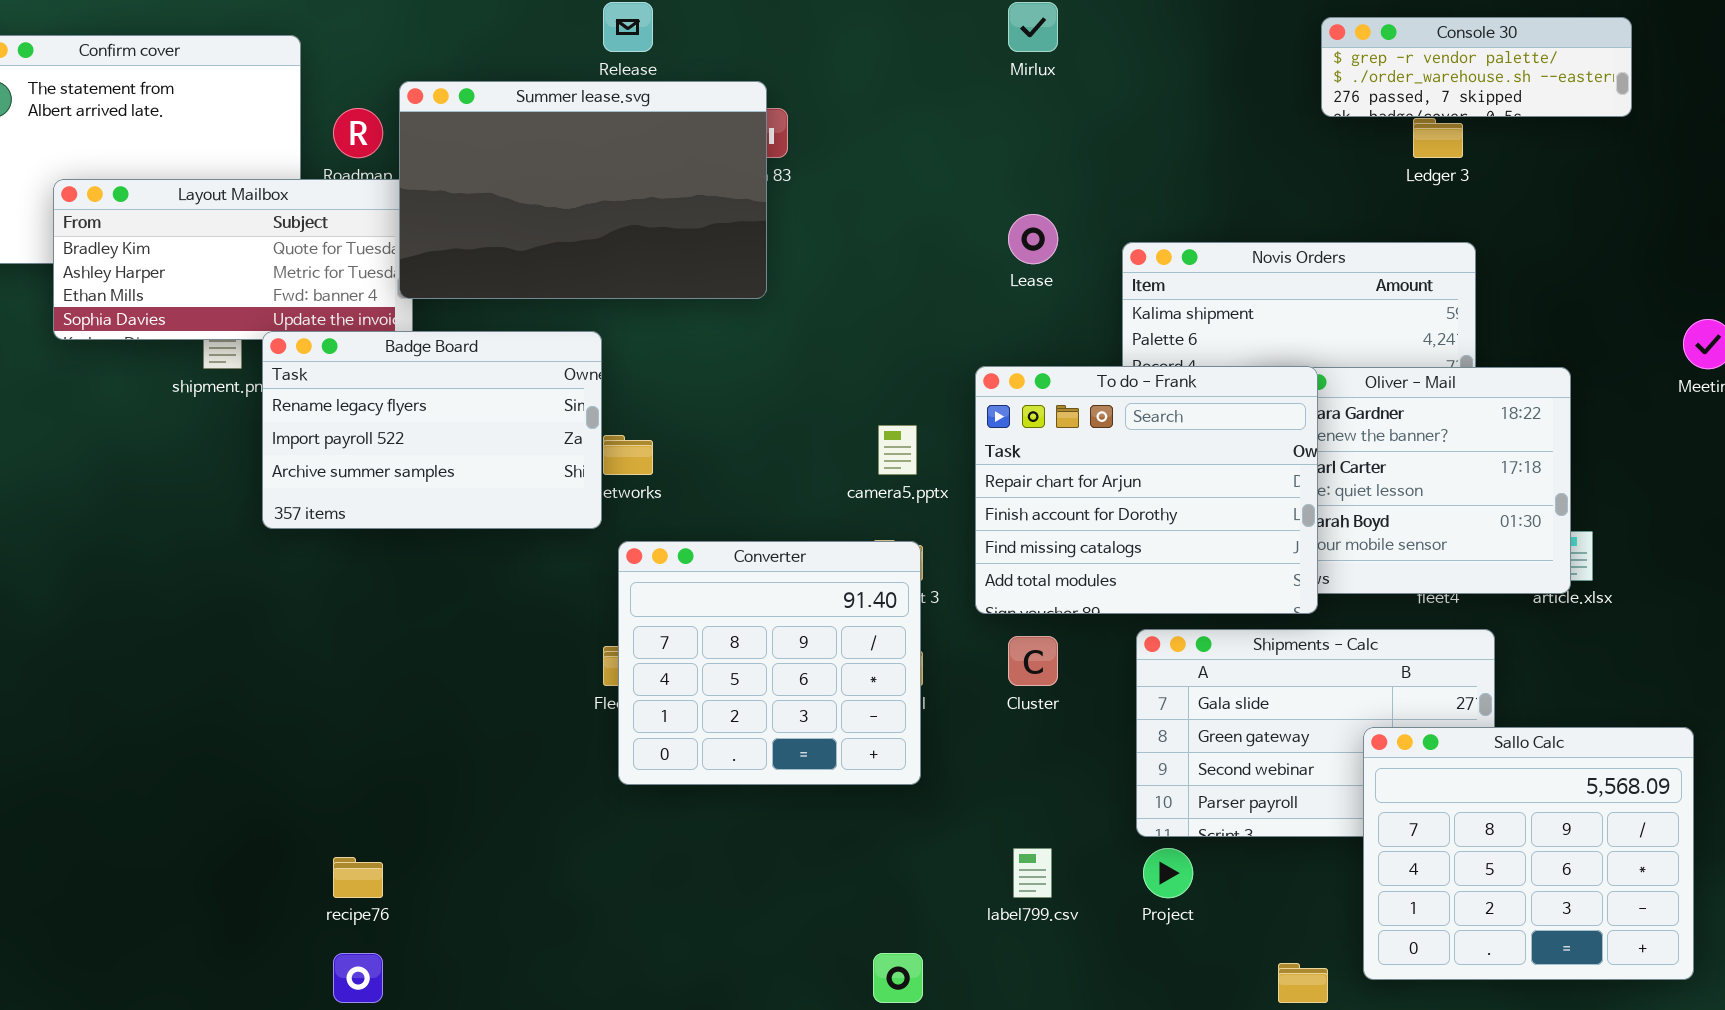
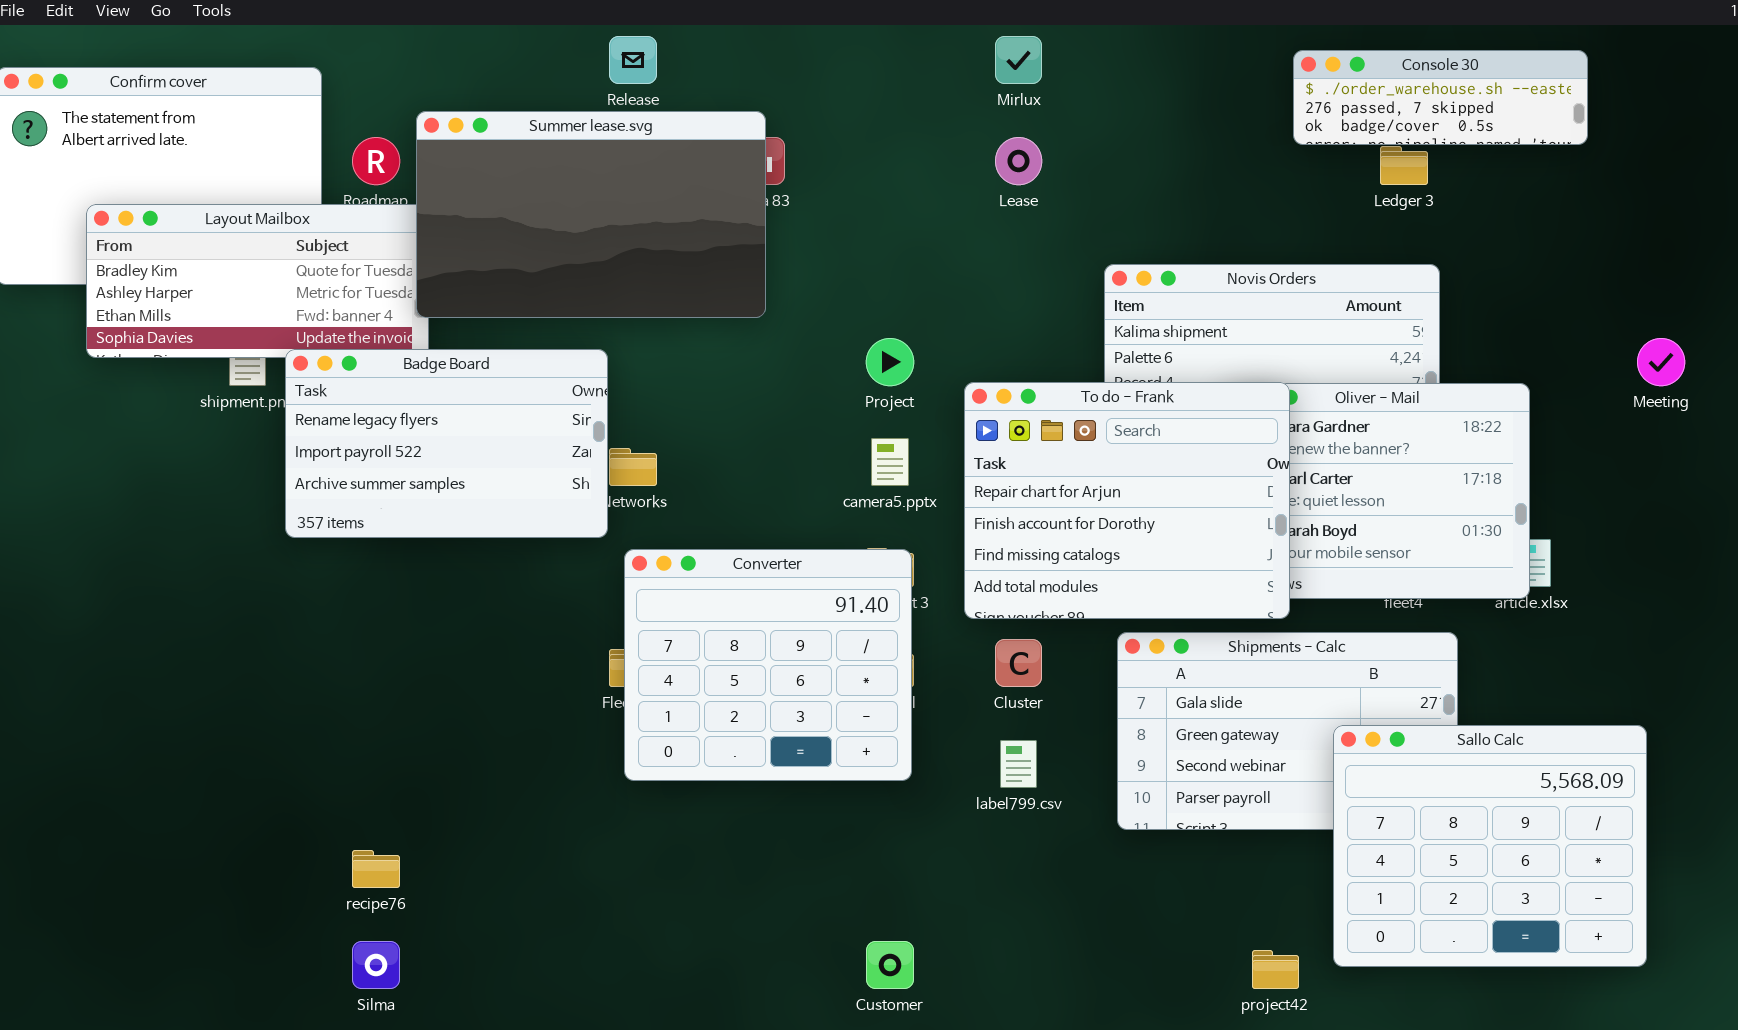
Console 30: [1321,17,1632,117] -> [1293,50,1588,145], scrolled down 1 row
Lease: [1008,214,1058,264] -> [995,137,1042,185], moved
label799.csv: [1013,848,1052,898] -> [1000,740,1037,788], moved
Project: [1143,848,1193,898] -> [866,338,914,386], moved

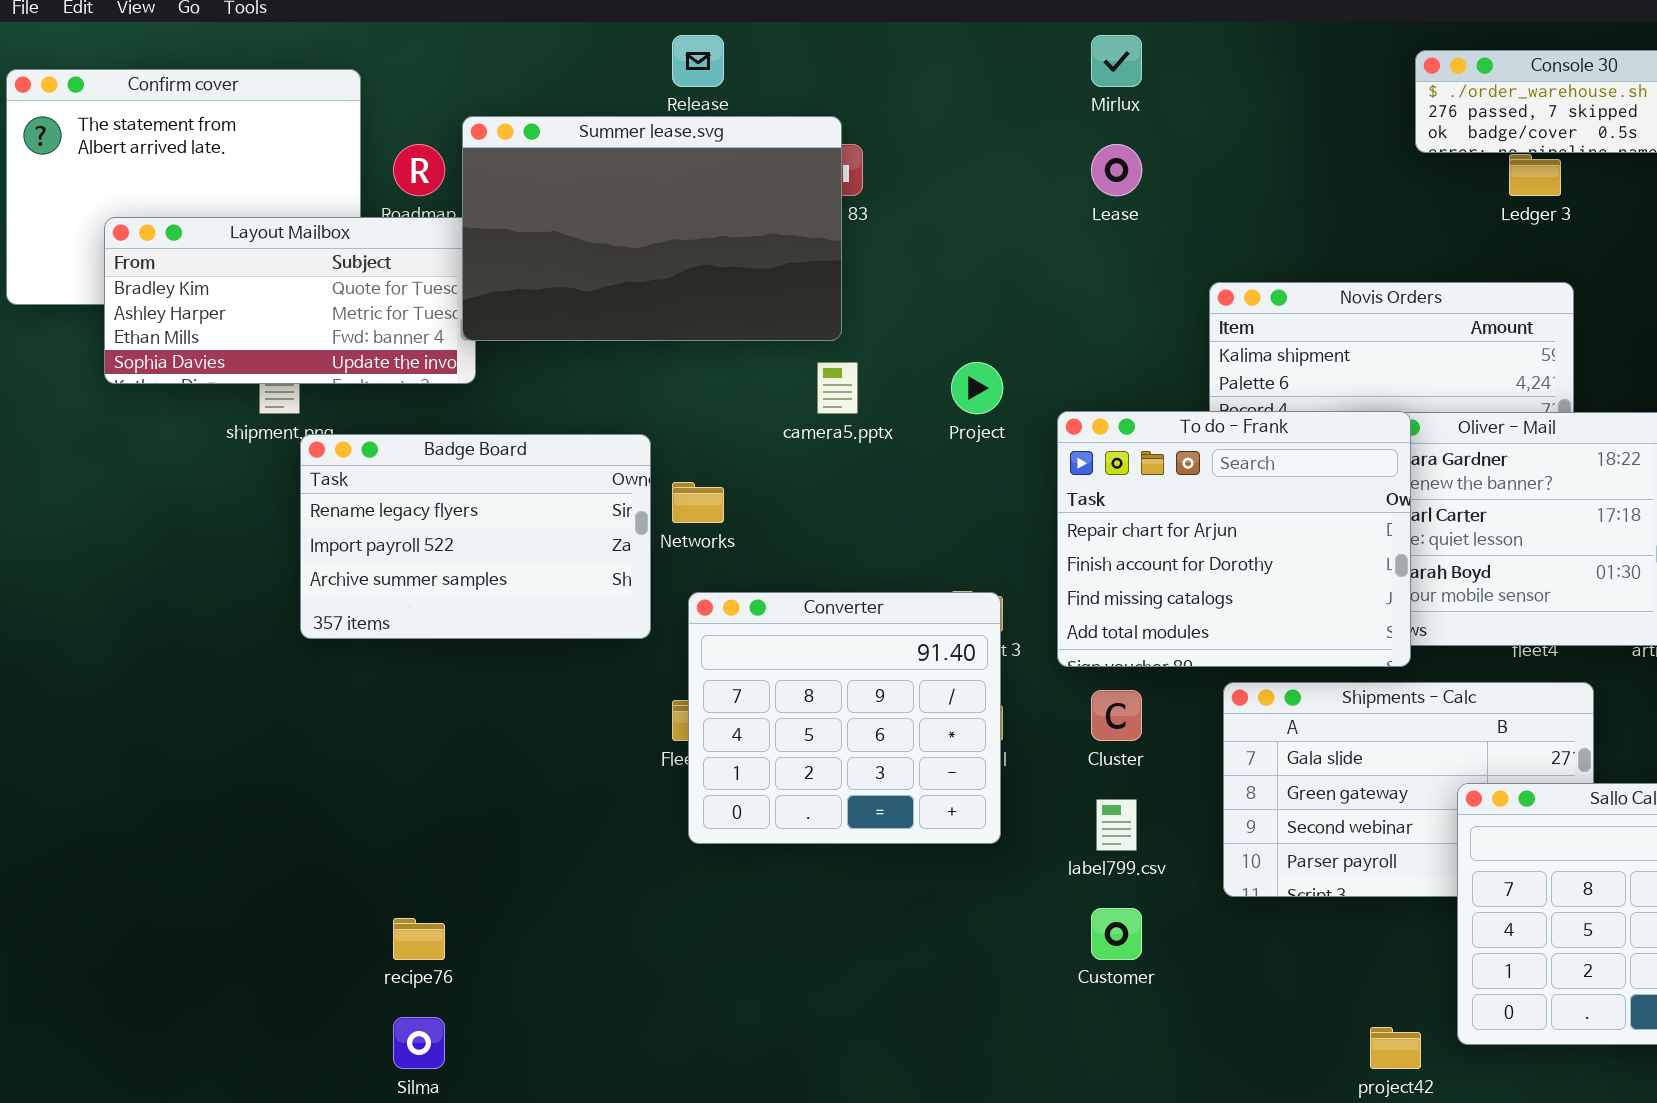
Badge Board: [285,349,608,538] -> [300,434,651,639], moved
camera5.pptx: [871,438,909,486] -> [817,362,858,414], moved
Customer: [866,941,914,989] -> [1091,908,1142,960], moved

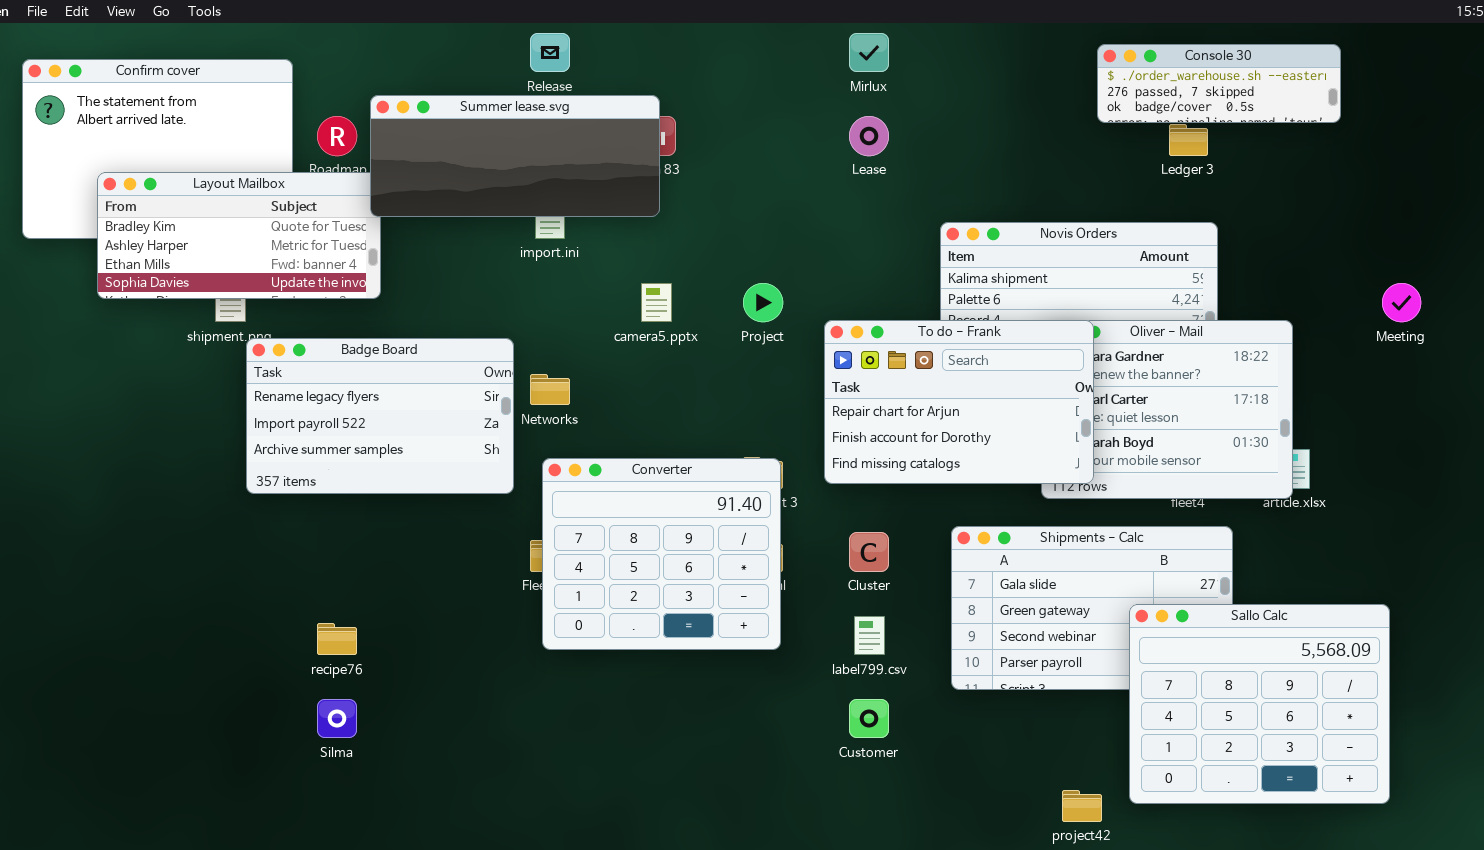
Summer lease.svg: [462,116,842,341] -> [370,95,660,217], resized
To do - Frank: [1057,411,1411,667] -> [824,320,1094,484], resized
recipe76: [393,918,445,960] -> [317,623,357,655], moved
Silma: [393,1017,445,1069] -> [317,699,357,738], moved

